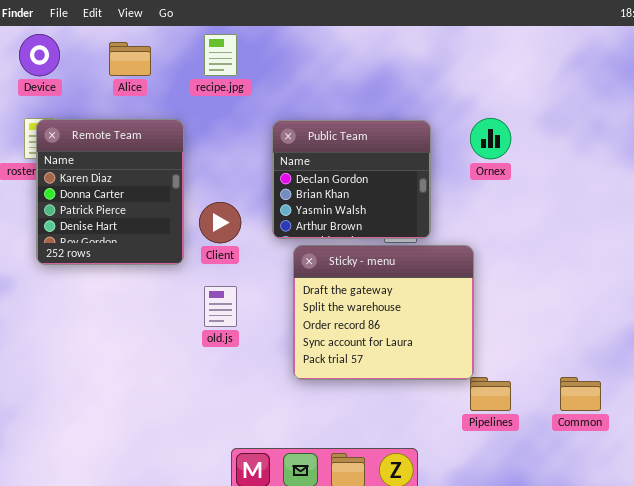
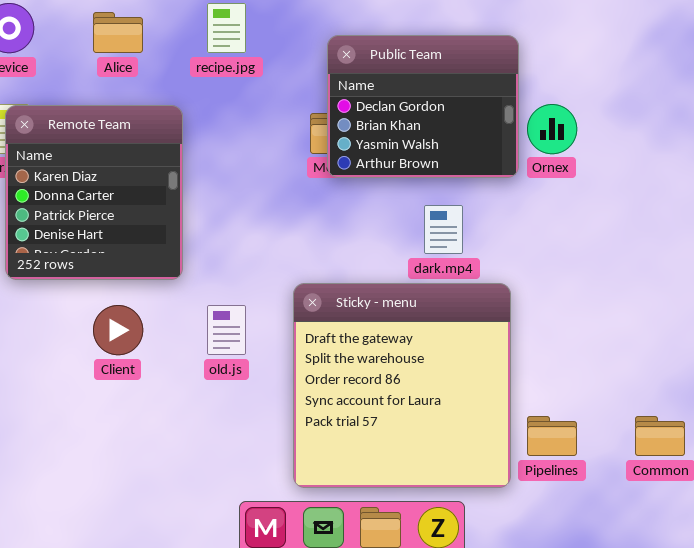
Public Team: [272,120,431,239] -> [327,35,519,178], moved
Client: [199,202,241,243] -> [93,305,143,355], moved
Sticky - menu: [293,245,474,380] -> [293,283,511,488], moved, resized

